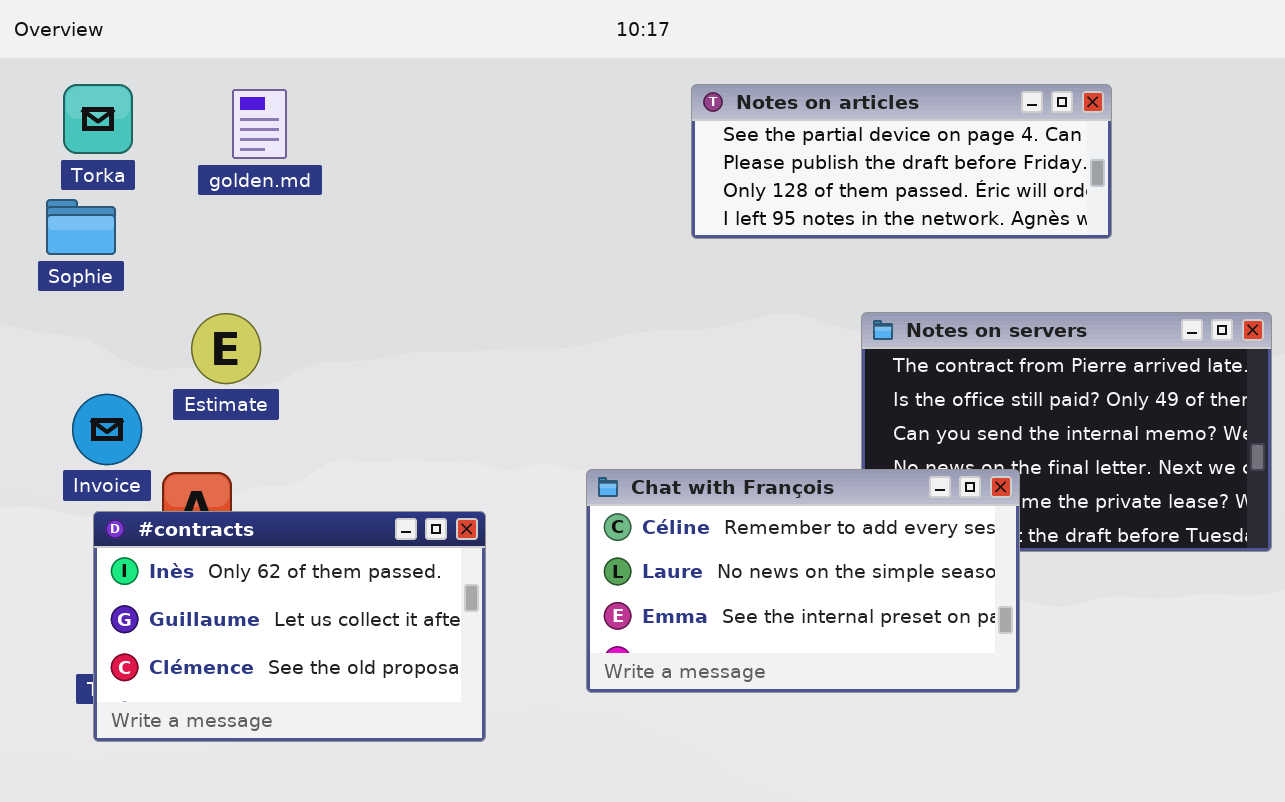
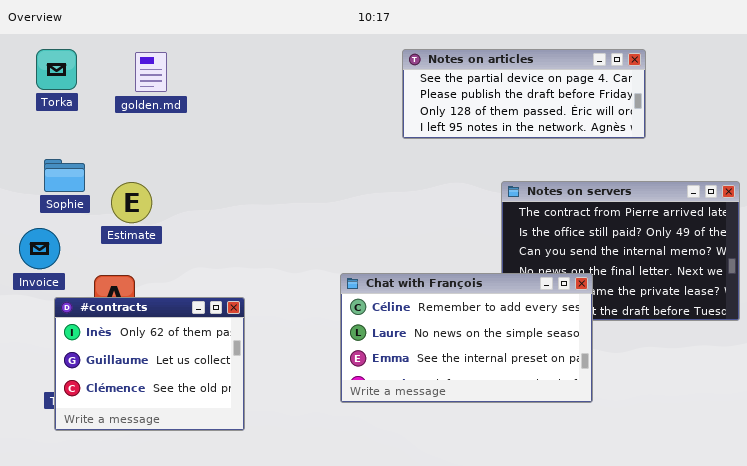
Sophie: [46,199,116,255] -> [44,159,85,192], moved
Invoice: [72,394,142,465] -> [19,228,60,269], moved
#contracts: [93,511,486,742] -> [54,297,245,431], resized

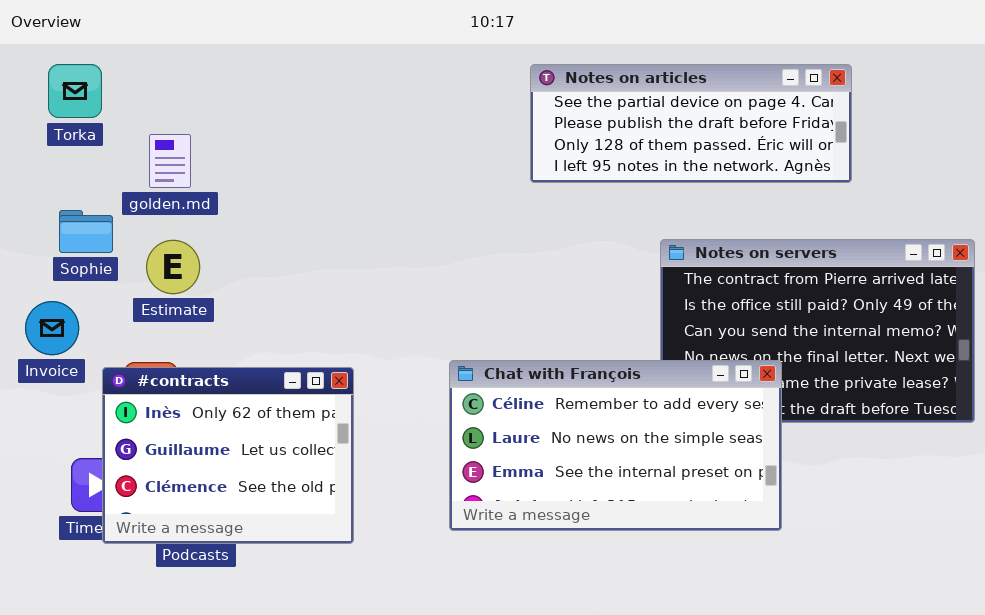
golden.md: [135,52,167,92] -> [149,134,191,188], moved
#contracts: [54,297,245,431] -> [102,367,354,544], moved

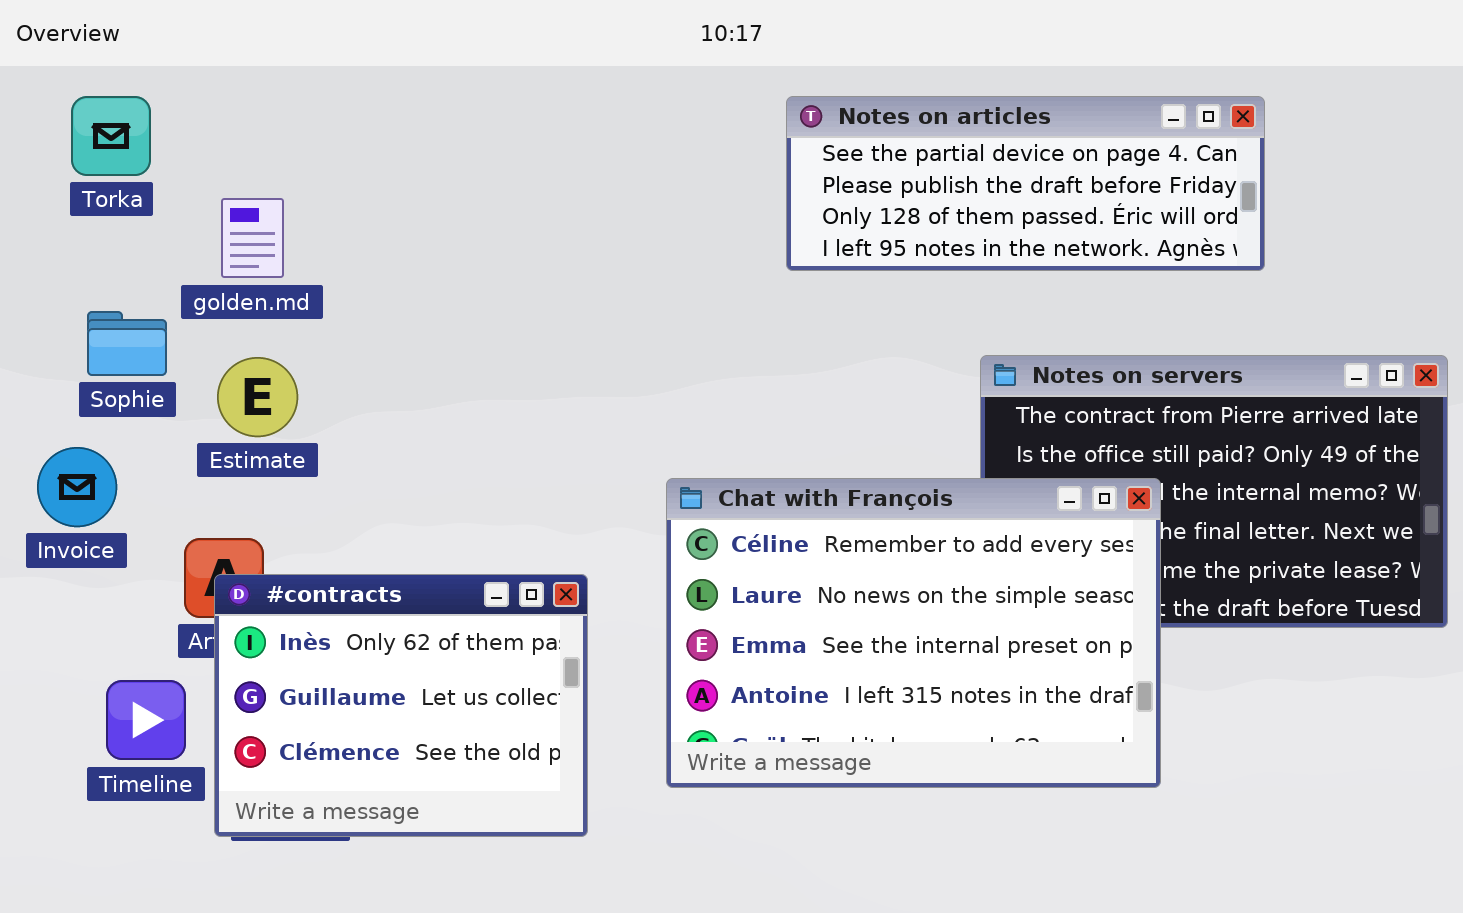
Chat with François: [449,360,782,531] -> [666,478,1161,788], resized
#contracts: [102,367,354,544] -> [214,574,588,837], moved

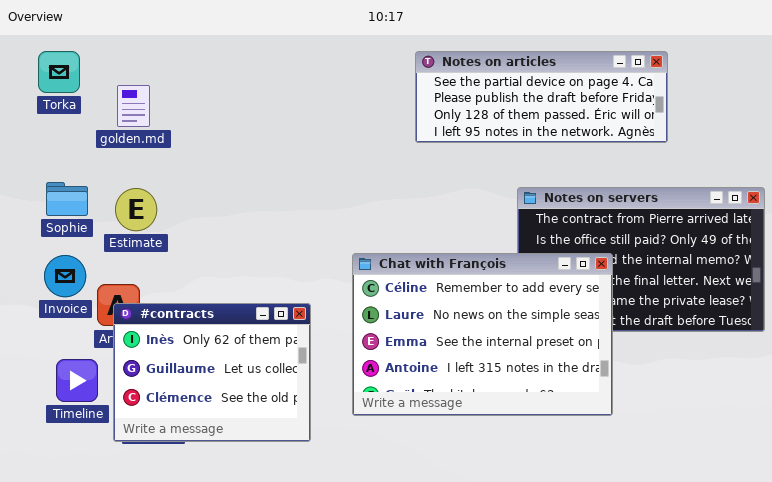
golden.md: [221,198,284,278] -> [117,85,150,127], moved
Sophie: [87,311,167,376] -> [46,182,88,216], moved
Invoice: [37,447,117,527] -> [44,255,86,297], moved

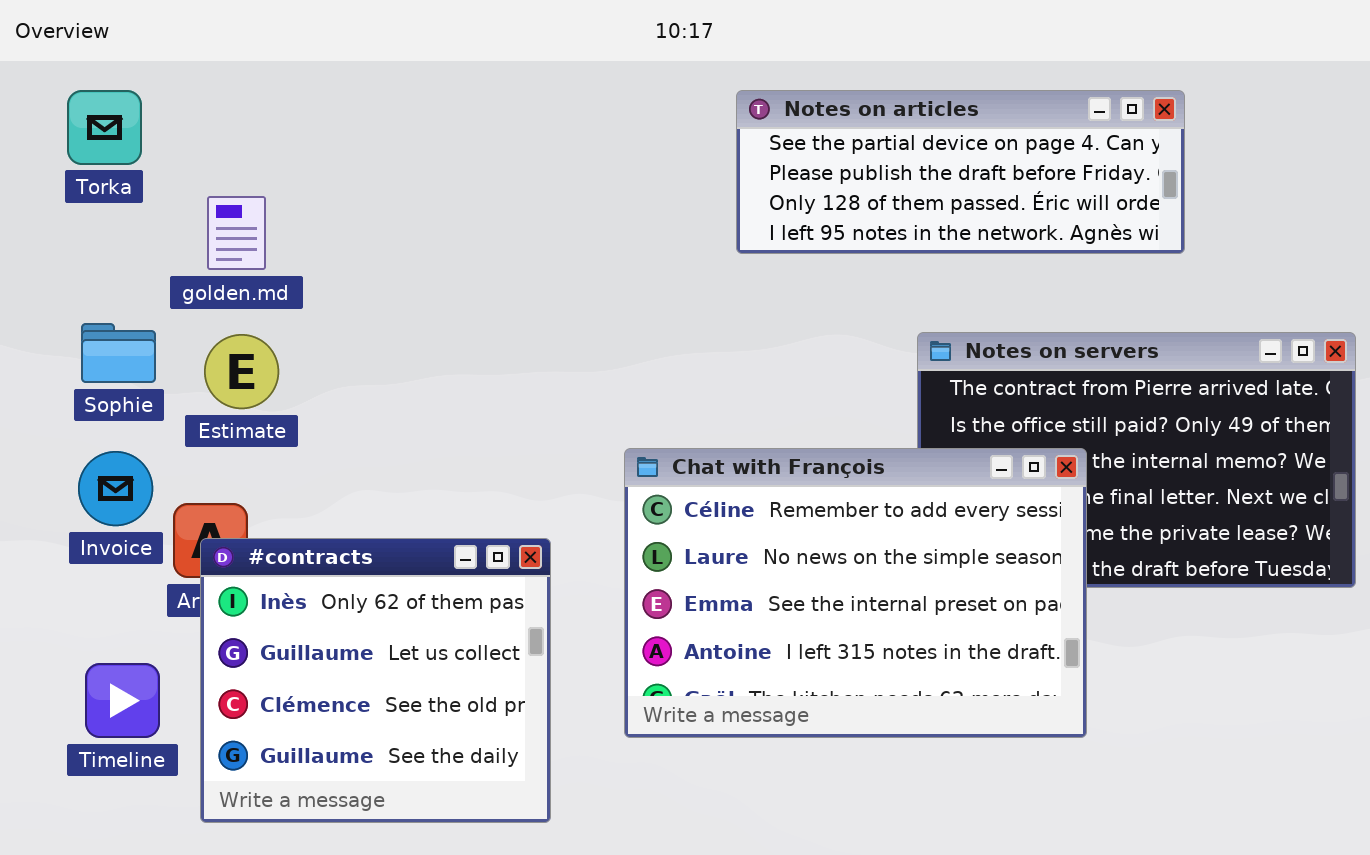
golden.md: [117,85,150,127] -> [207,196,266,270], moved
#contracts: [113,303,311,442] -> [200,538,551,823], resized
Timeline: [56,359,98,402] -> [85,663,160,738], moved

